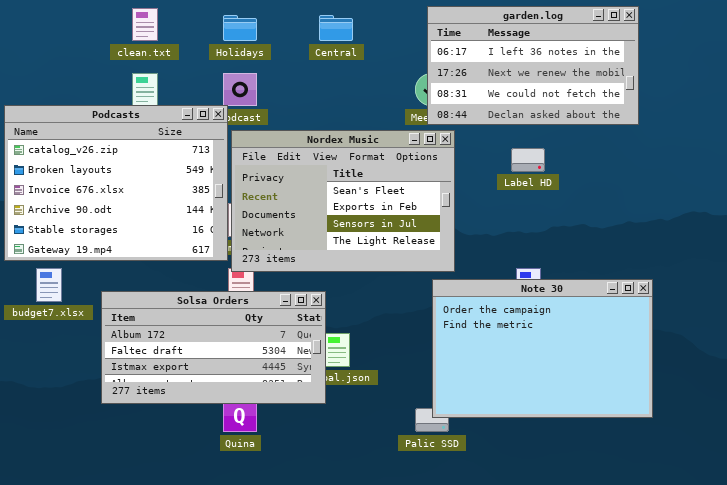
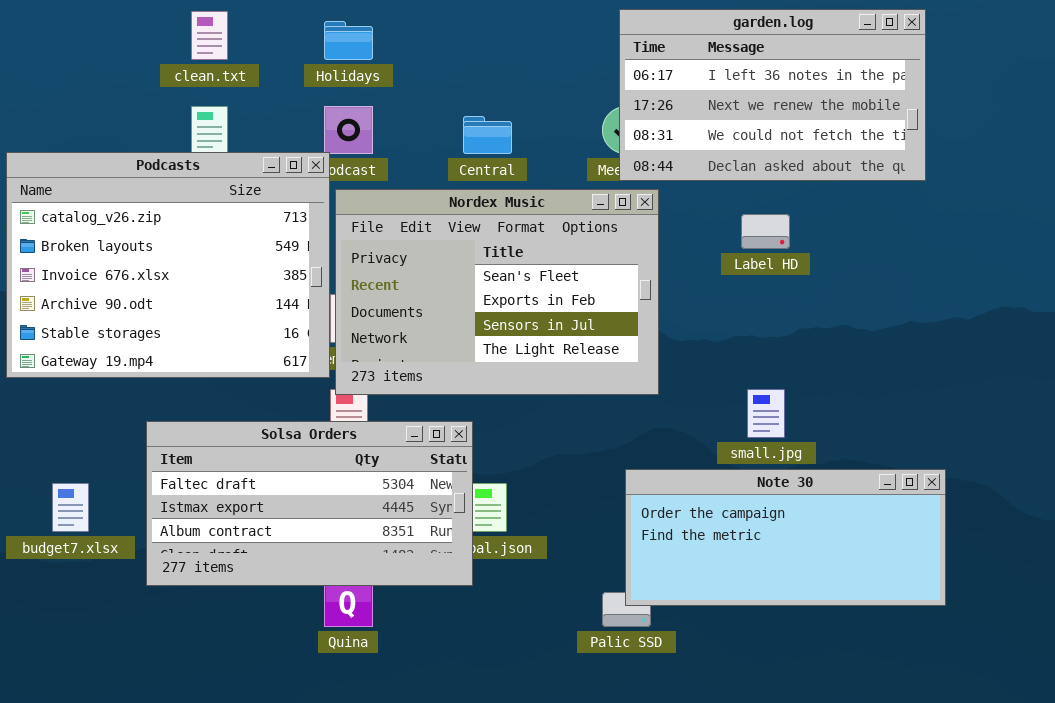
Central: [319,15,353,41] -> [463,116,512,154], moved
budget7.xlsx: [36,268,62,302] -> [52,483,89,532], moved
Note 30: [432,279,653,418] -> [625,469,946,606], resized
Solsa Orders: [101,291,326,404] -> [146,421,473,586], scrolled down 1 row

